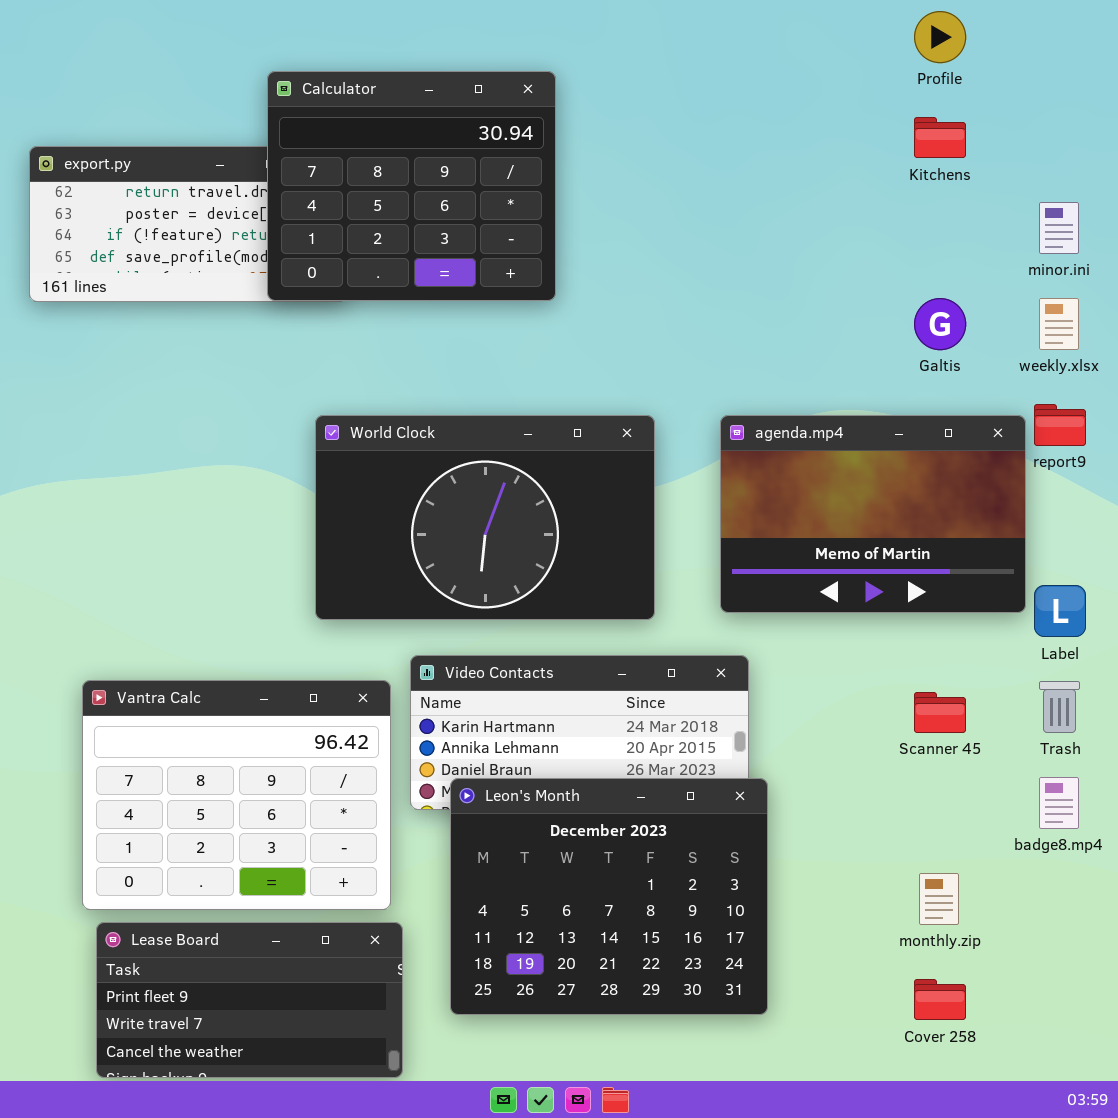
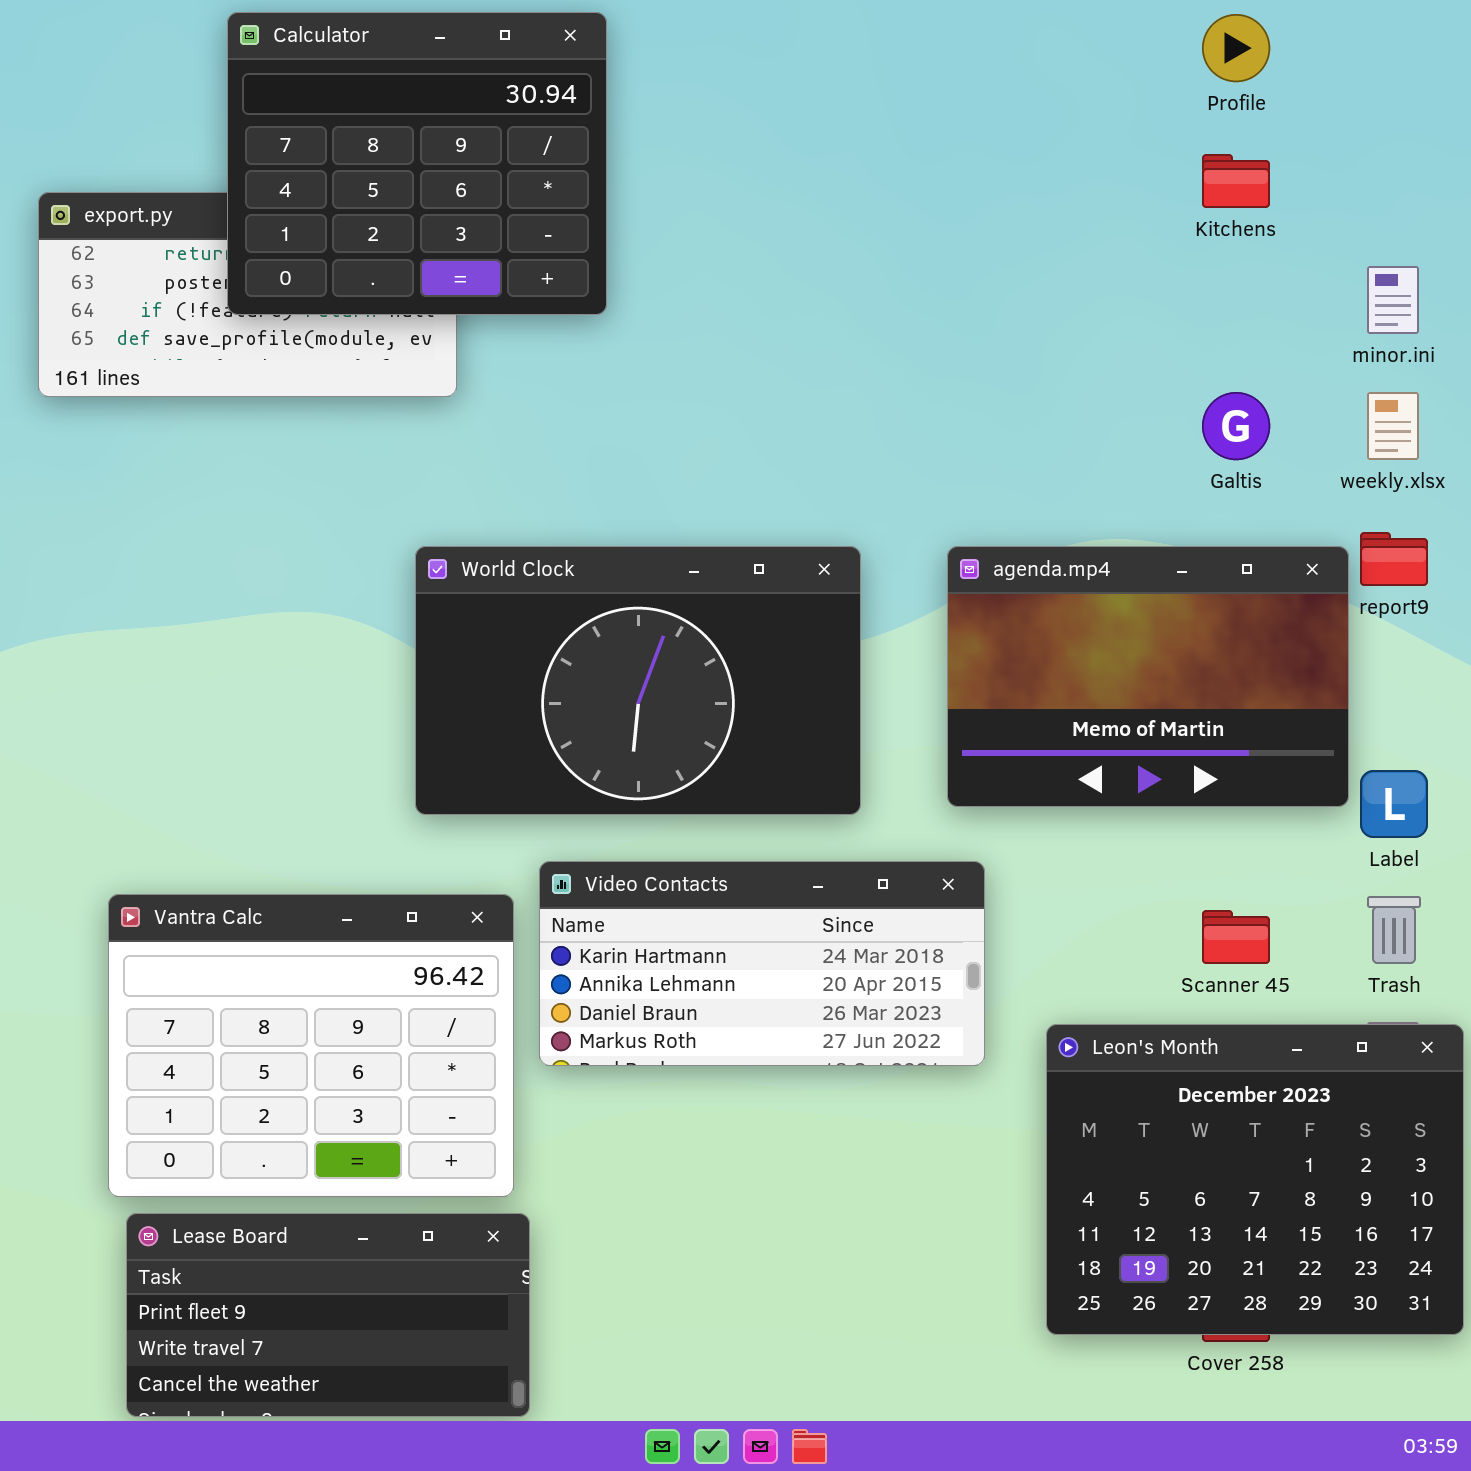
Calculator: [267,71,556,301] -> [227,12,607,315], moved
Leon's Month: [450,778,768,1015] -> [1046,1024,1464,1335], moved

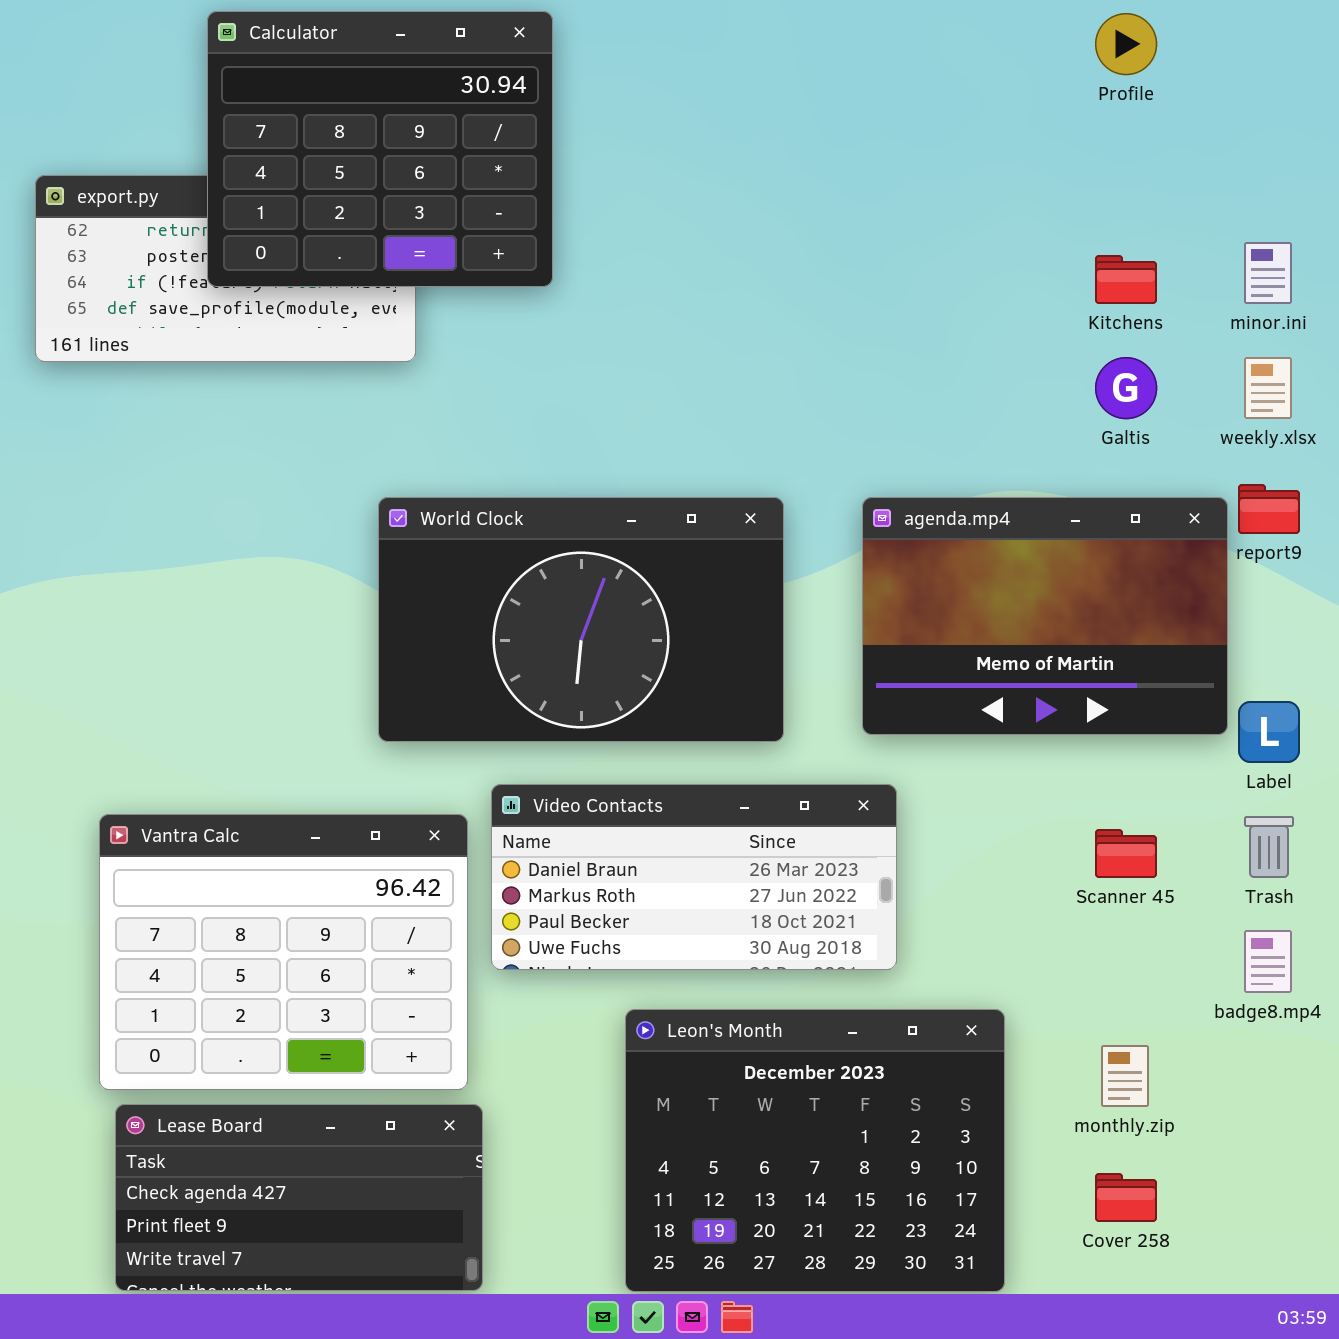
Kitchens: [1202,154,1270,208] -> [1095,255,1157,304], moved
Video Contacts: [539,861,985,1066] -> [491,784,897,970], scrolled down 2 rows
Leon's Month: [1046,1024,1464,1335] -> [625,1009,1005,1292], moved
Lease Board: [126,1213,530,1417] -> [115,1104,483,1291], scrolled up 1 row

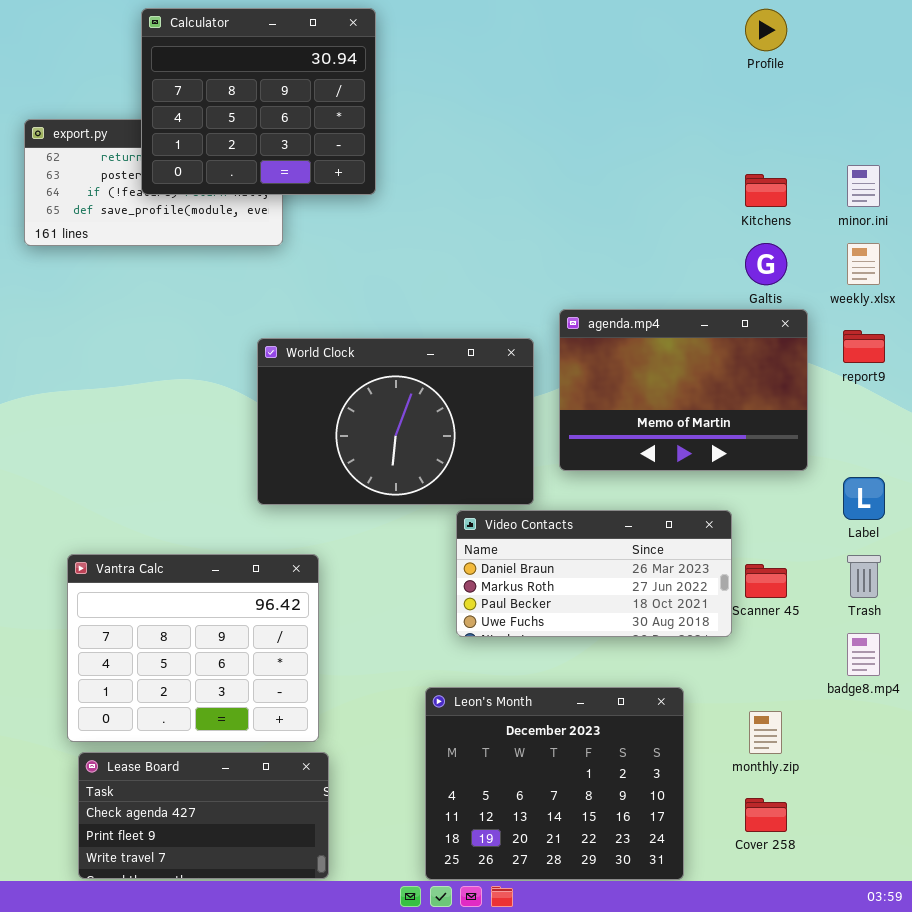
agenda.mp4: [862,497,1228,735] -> [559,309,808,471], moved
Video Contacts: [491,784,897,970] -> [456,510,732,637], moved

